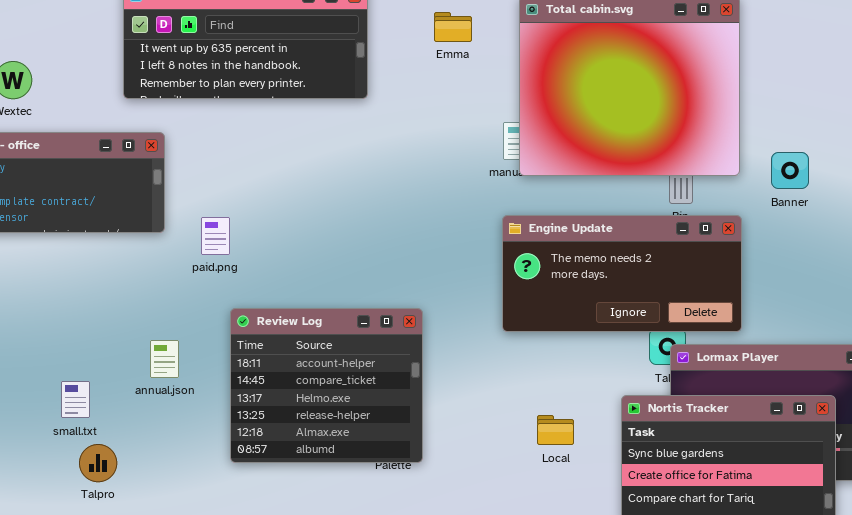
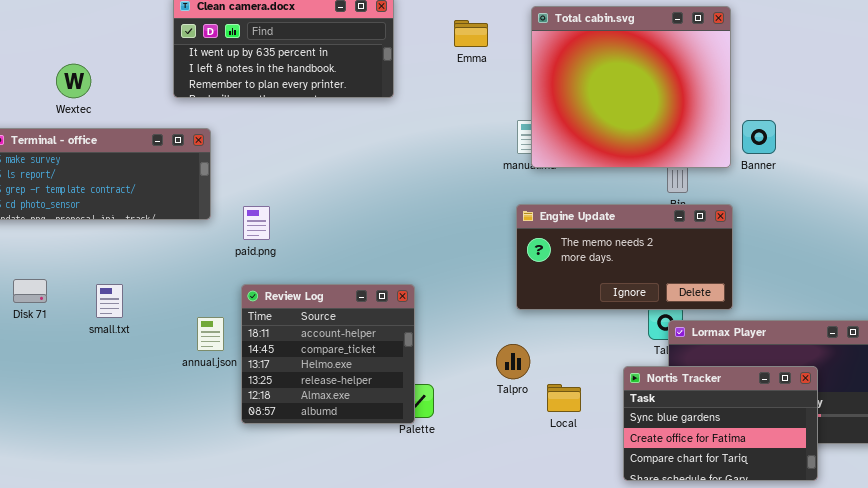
Banner: [771,152,809,189] -> [742,120,776,154], moved
Review Log: [230,308,423,463] -> [241,284,415,424], moved
small.txt: [61,381,90,418] -> [96,284,123,318], moved
Talpro: [79,444,117,482] -> [496,344,530,379], moved

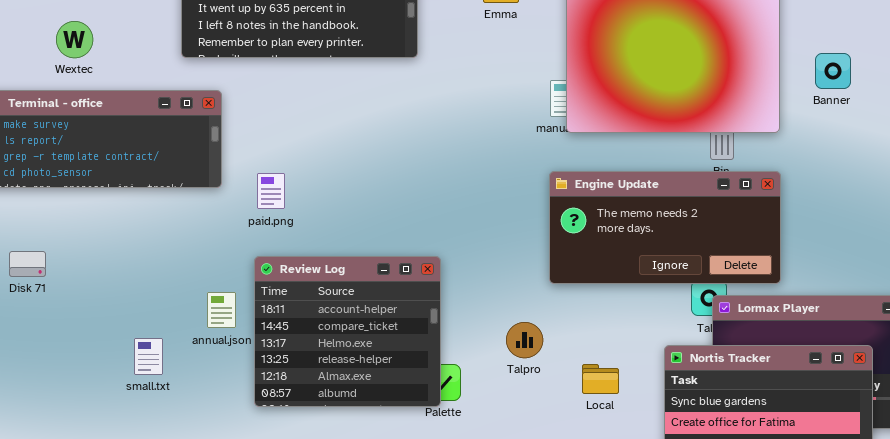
Banner: [742,120,776,154] -> [815,53,851,89], moved
small.txt: [96,284,123,318] -> [134,338,163,375], moved
Talpro: [496,344,530,379] -> [506,322,543,358], moved

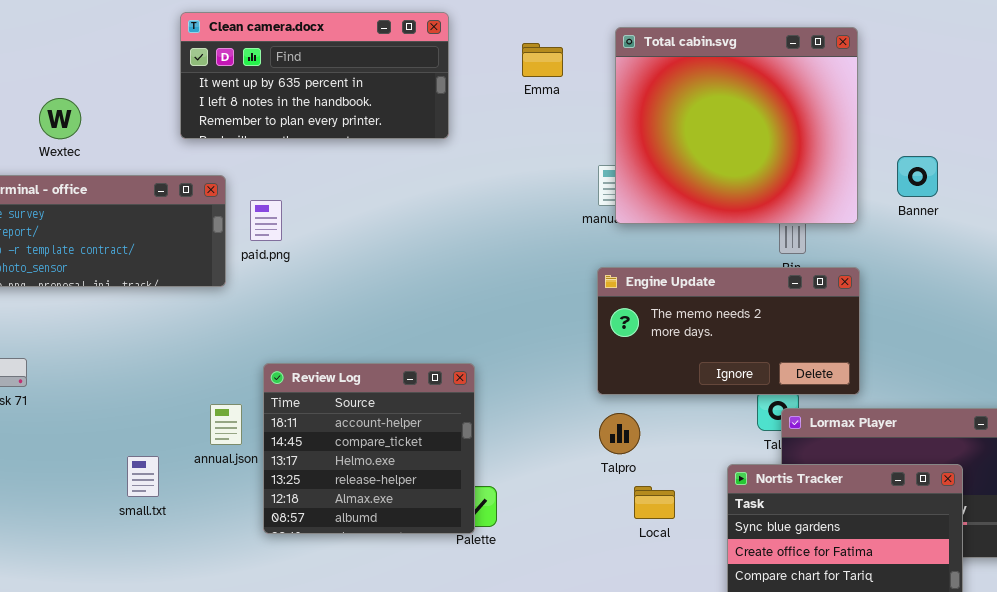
Banner: [815,53,851,89] -> [897,156,938,197], moved
paid.png: [257,173,285,209] -> [250,200,282,241], moved
Talpro: [506,322,543,358] -> [599,413,640,454], moved

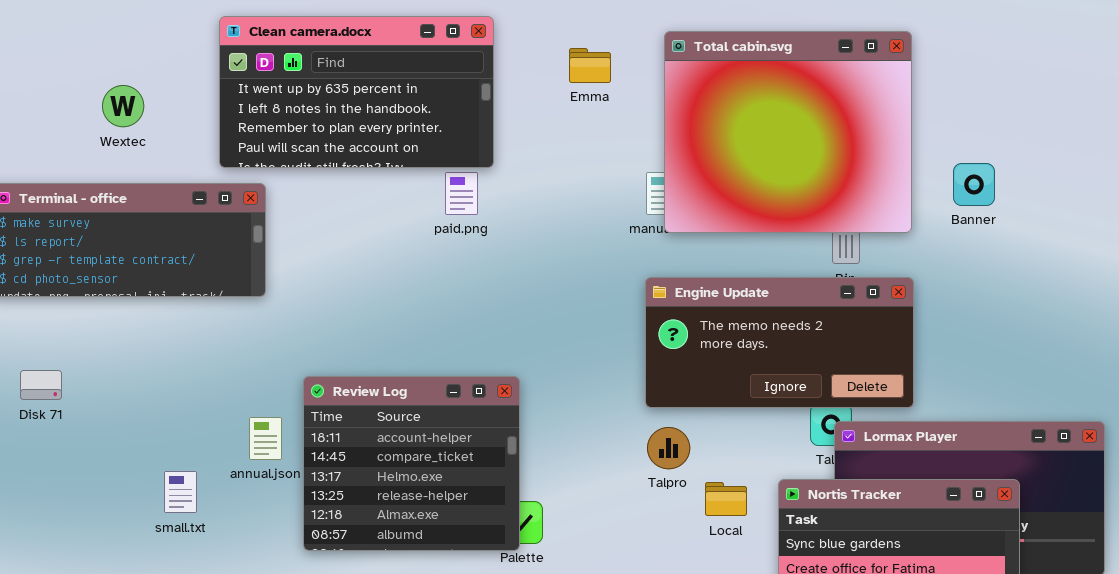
Clean camera.docx: [180,12,449,139] -> [219,16,494,168], resized
Wextec: [39,98,81,139] -> [102,85,144,127], moved
paid.png: [250,200,282,241] -> [445,172,478,215], moved
Local: [634,486,675,519] -> [705,482,747,516], moved

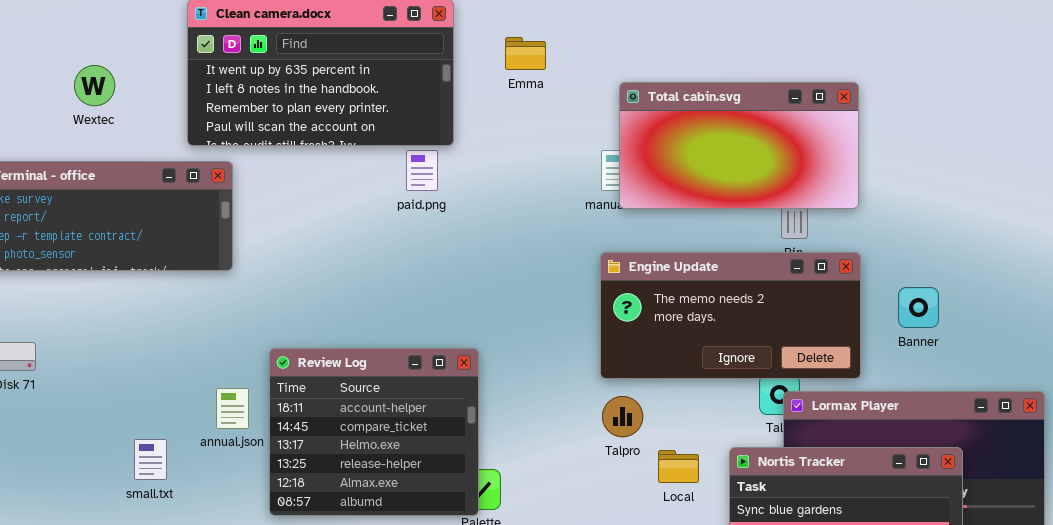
Total cabin.svg: [664,31,912,233] -> [619,82,859,209], resized
Emma: [569,48,611,83] -> [505,37,546,70], moved
Banner: [953,163,995,206] -> [898,287,939,328], moved

